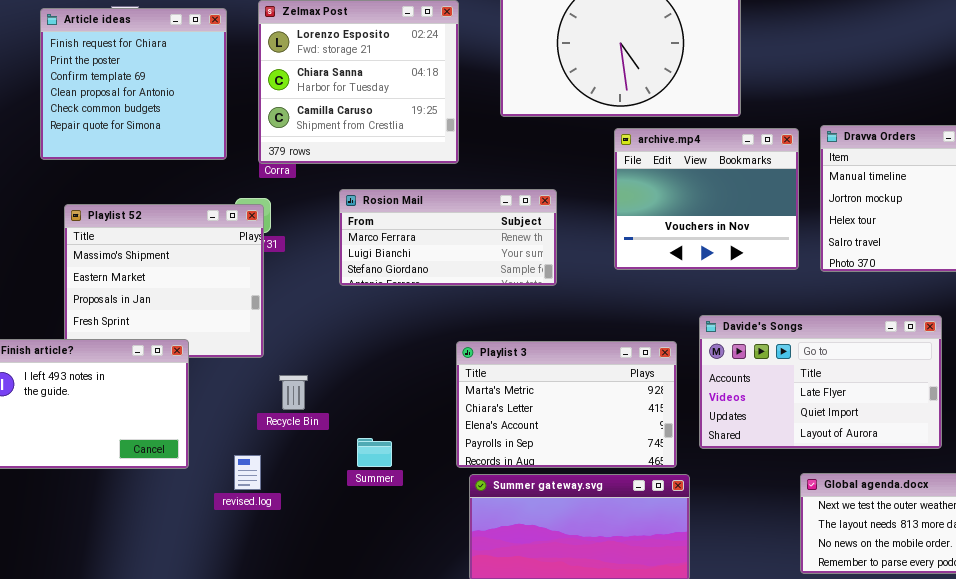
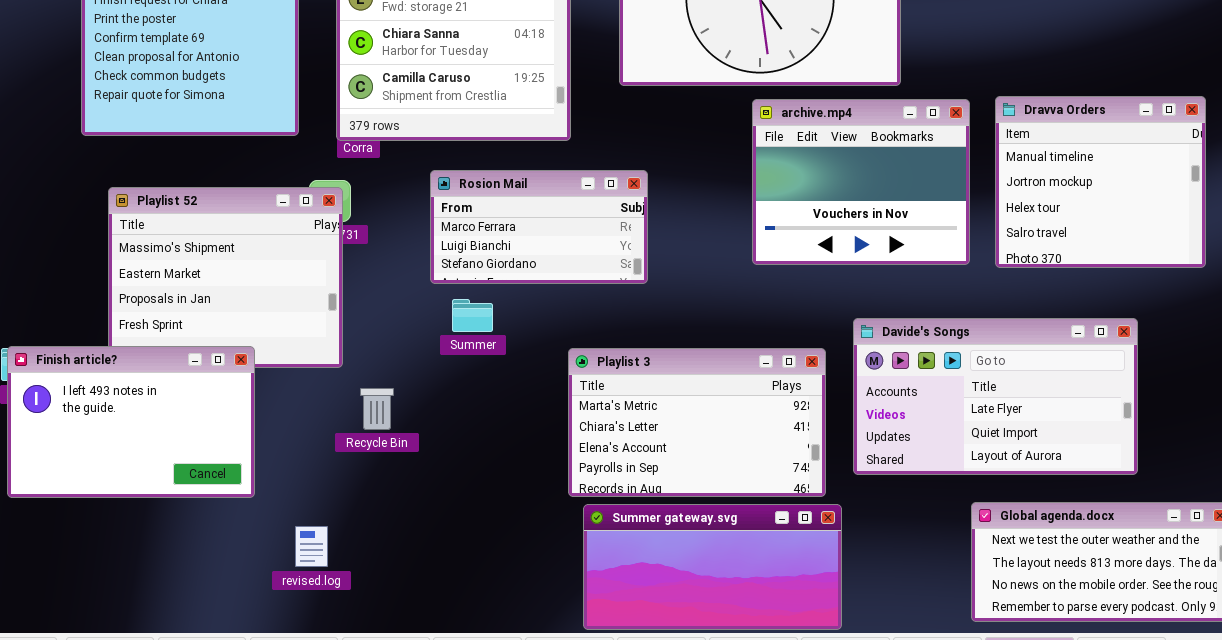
Rosion Mail: [339,189,557,286] -> [430,170,648,284], resized
Summer: [357,438,392,467] -> [452,299,493,332], moved
revised.log: [234,455,261,490] -> [295,526,328,567], moved

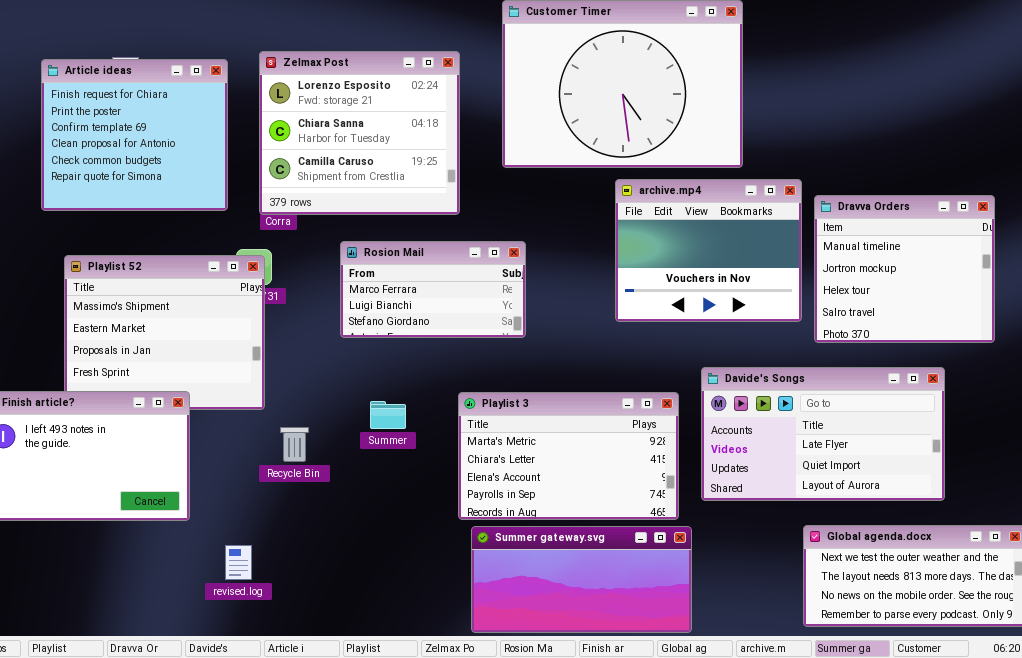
Dravva Orders: [995,96,1206,268] -> [814,195,995,343], moved
Summer: [452,299,493,332] -> [370,401,406,429], moved

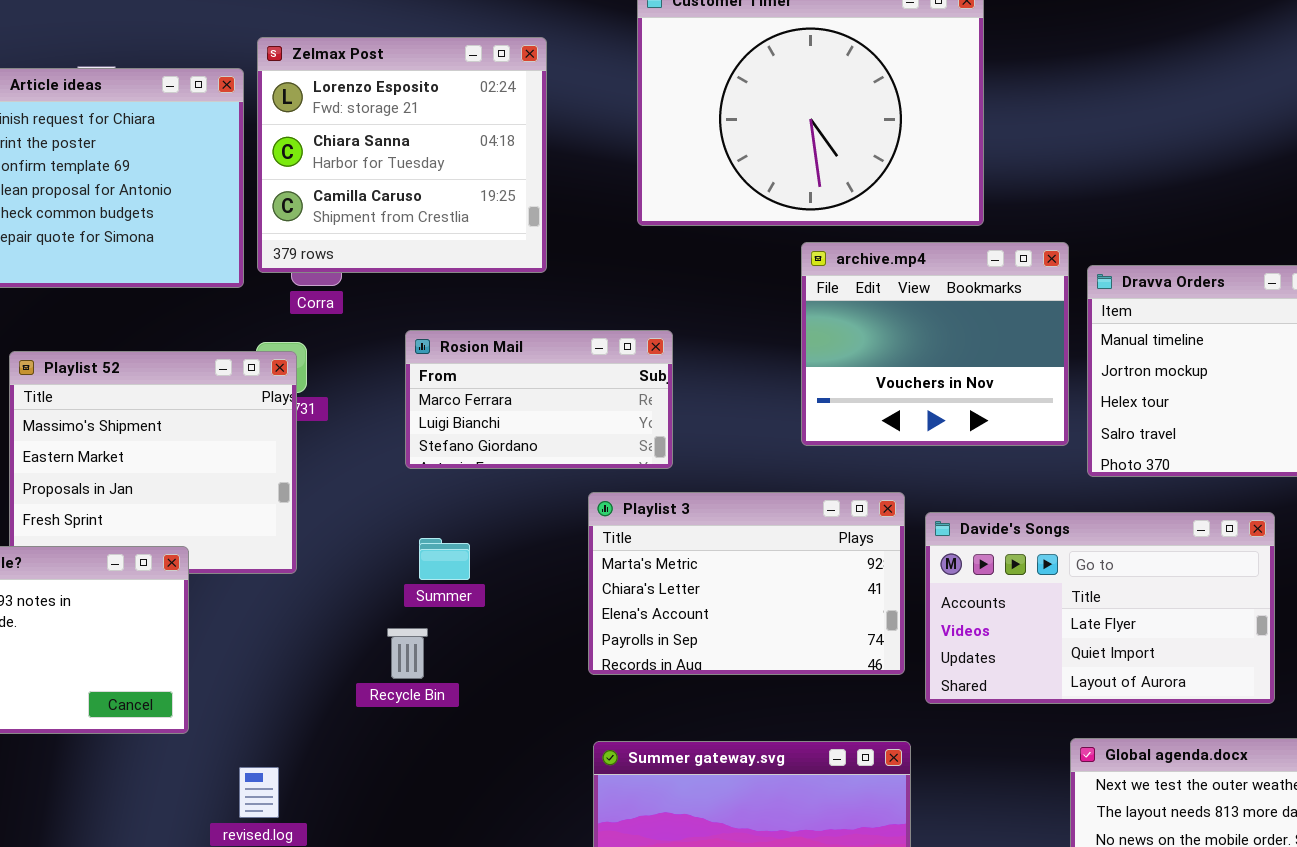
Zelmax Post: [259,51,460,215] -> [257,37,547,273], moved
Playlist 3: [458,392,679,520] -> [588,492,905,675], moved
Summer: [370,401,406,429] -> [419,538,470,580], moved
Recycle Bin: [280,427,309,462] -> [387,628,428,679], moved

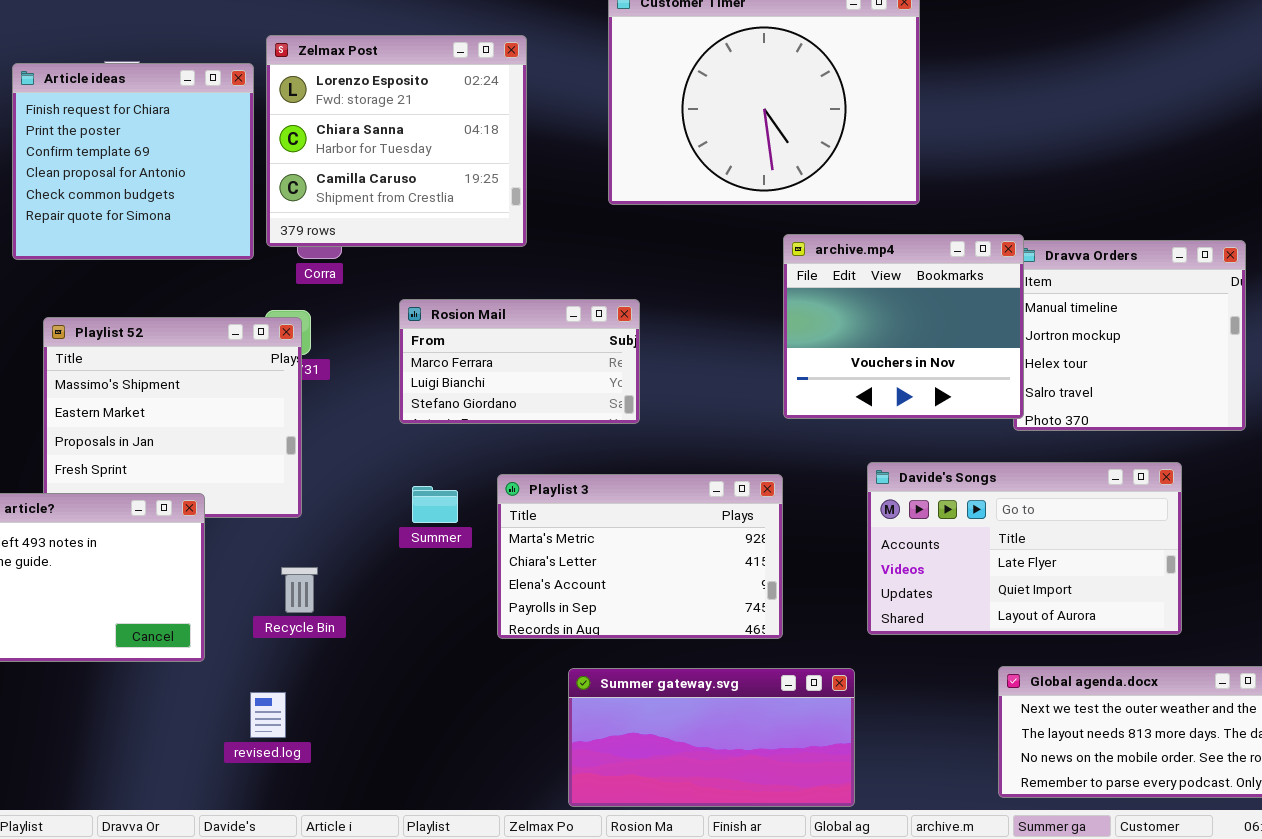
archive.mp4: [801,242,1069,446] -> [783,234,1024,419], moved
Playlist 3: [588,492,905,675] -> [497,474,783,639], moved
Recycle Bin: [387,628,428,679] -> [281,567,318,613], moved

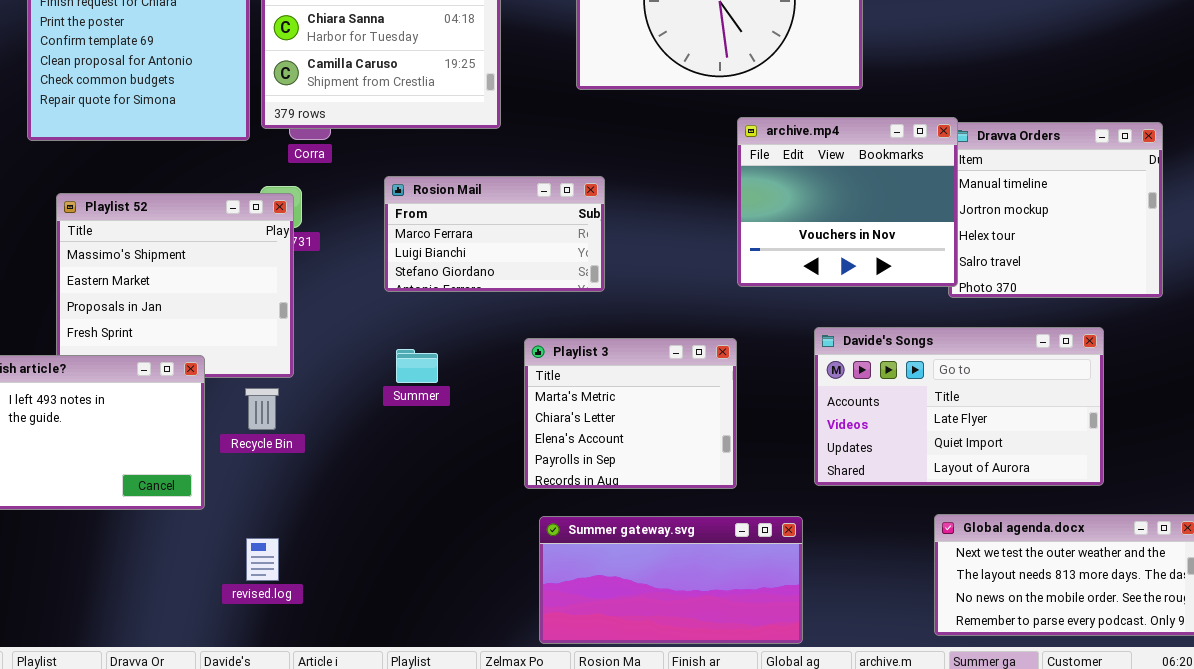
Playlist 3: [497,474,783,639] -> [524,338,737,489], resized
Recycle Bin: [281,567,318,613] -> [245,388,279,430], moved

